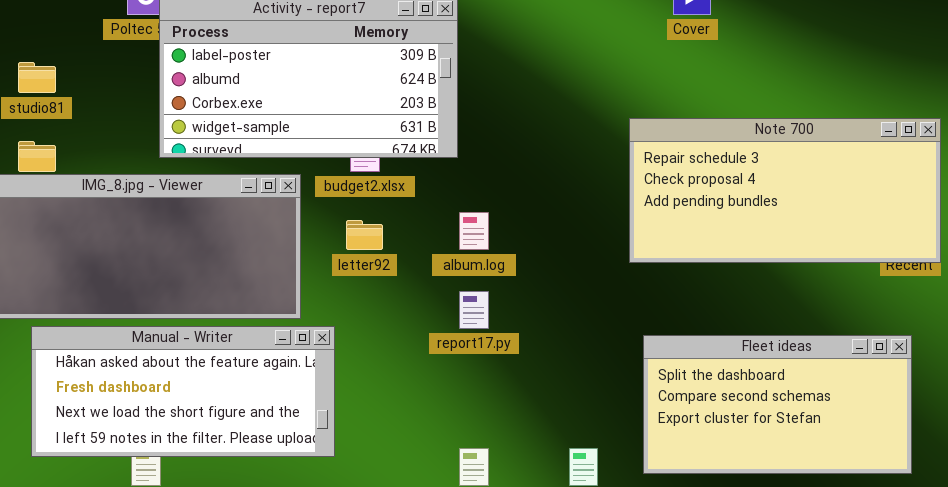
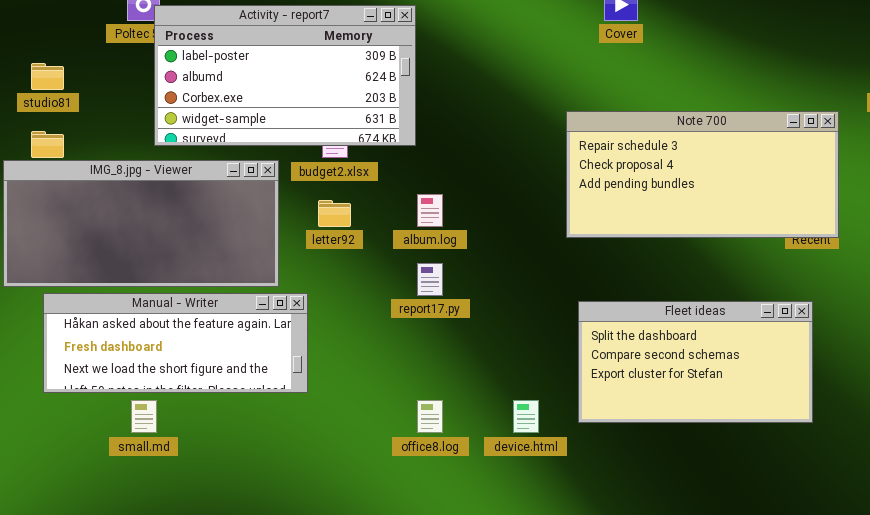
Manual - Writer: [31,326,335,457] -> [43,293,308,393], resized

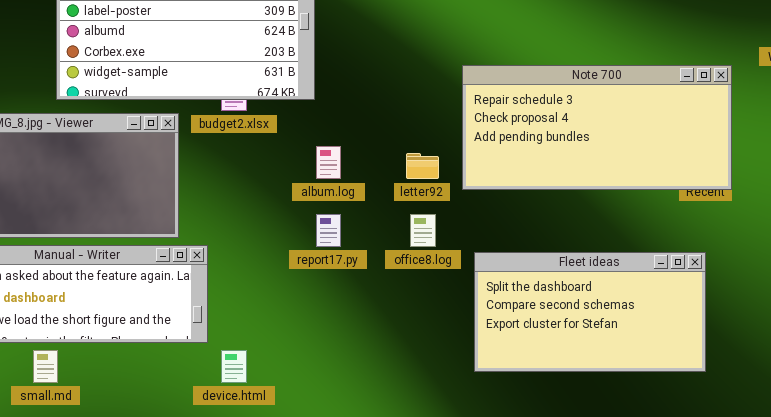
letter92: [318,200,351,227] -> [406,153,439,179], moved
office8.log: [417,400,443,433] -> [410,214,436,247], moved
device.html: [513,400,539,433] -> [221,350,247,383], moved

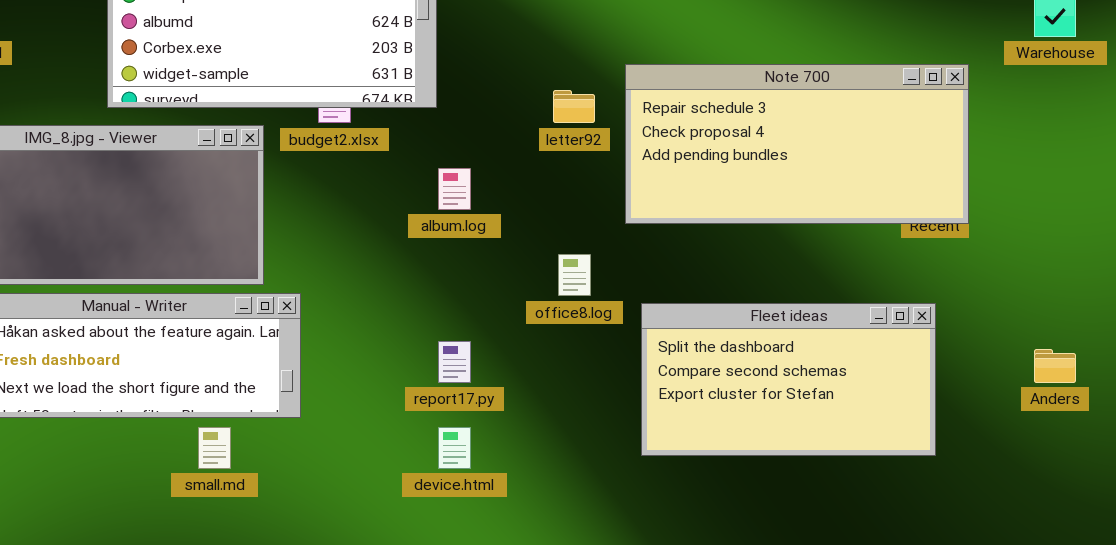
letter92: [406,153,439,179] -> [553,90,595,123], moved
report17.py: [316,214,341,247] -> [438,341,471,383], moved
small.md: [33,350,58,383] -> [198,427,231,469], moved
device.html: [221,350,247,383] -> [438,427,471,469], moved

